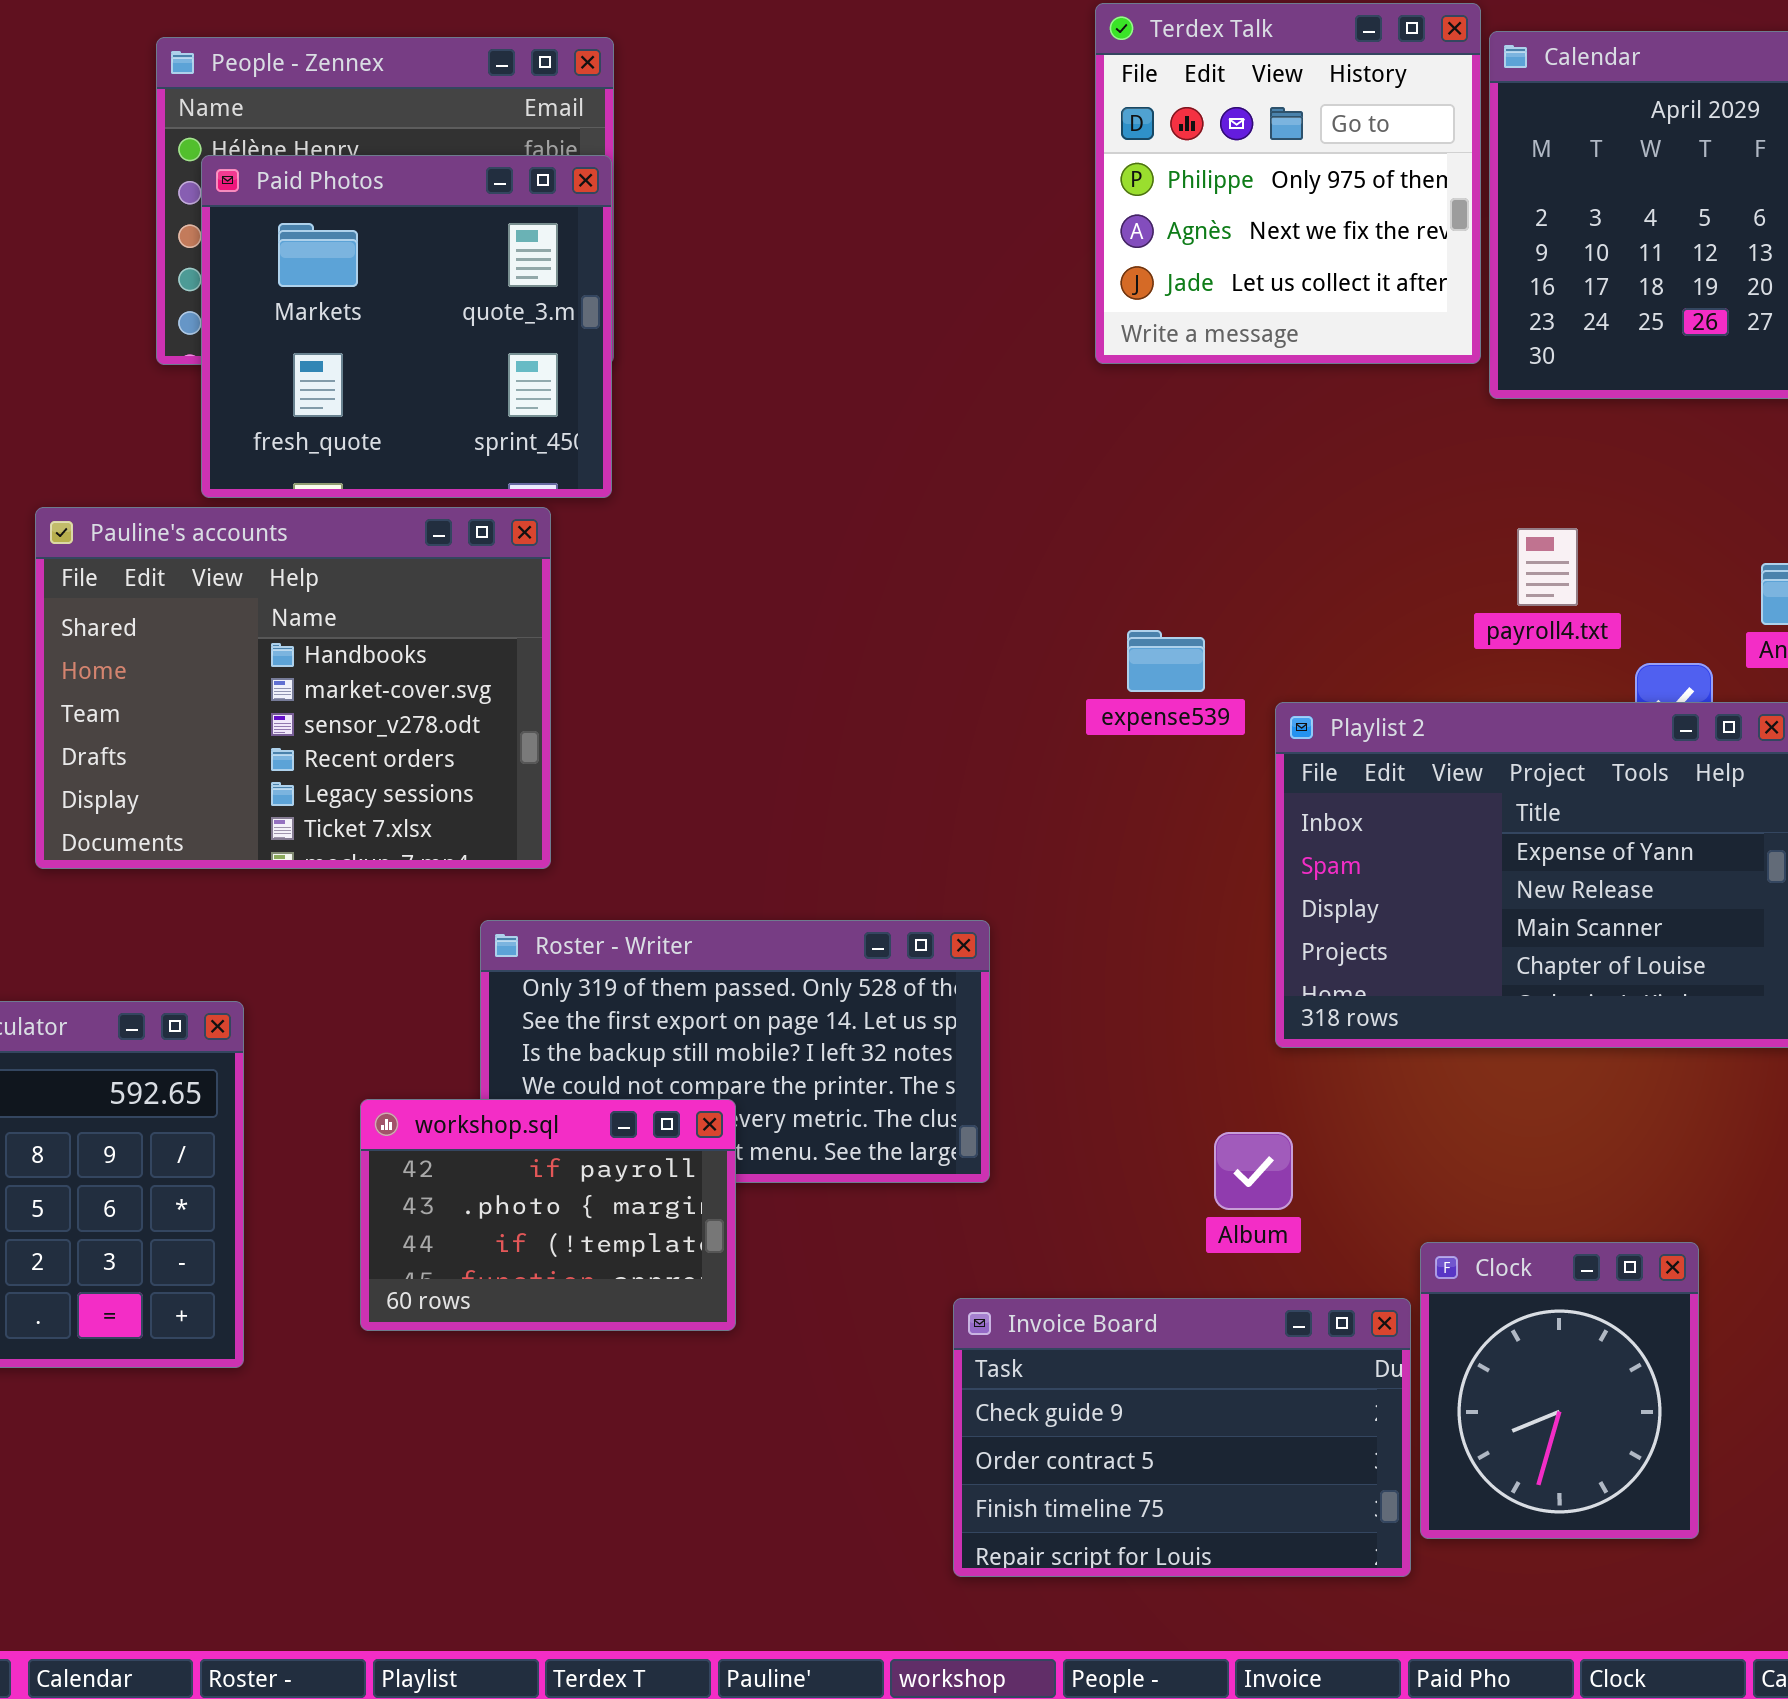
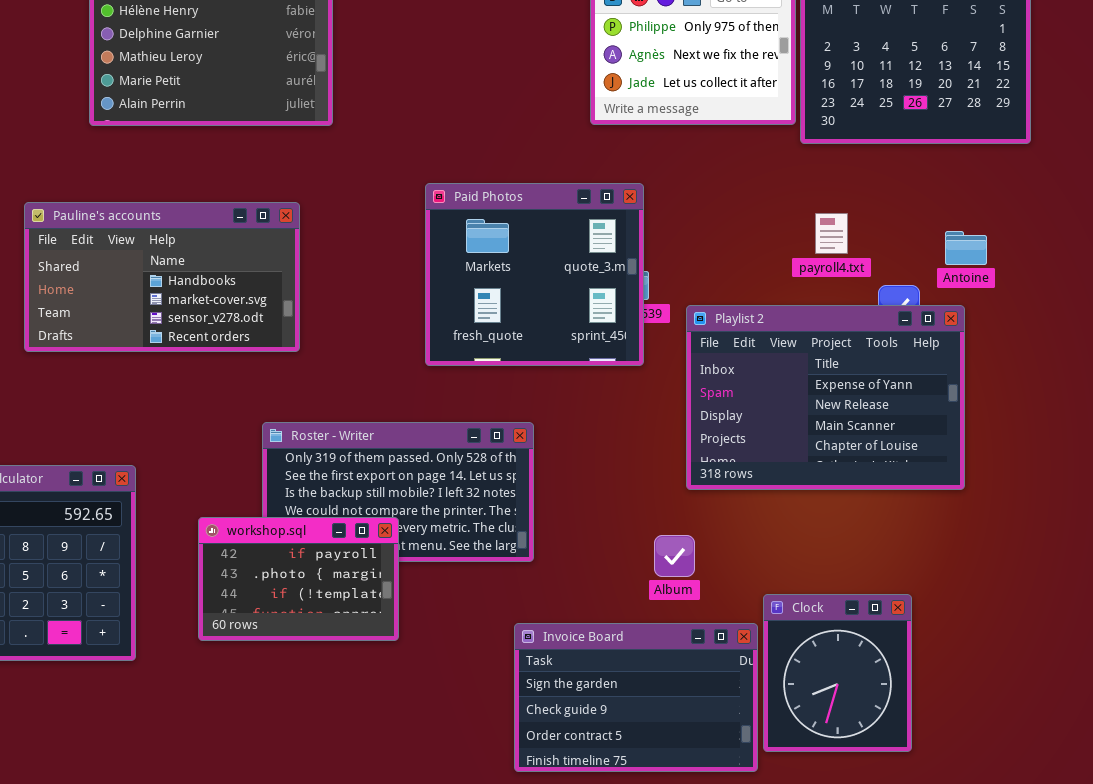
Paid Photos: [201,155,612,498] -> [425,183,644,366], moved
Pauline's accounts: [35,507,551,869] -> [24,202,300,352], resized
Invoice Board: [953,1298,1411,1577] -> [514,623,758,772], scrolled up 1 row

